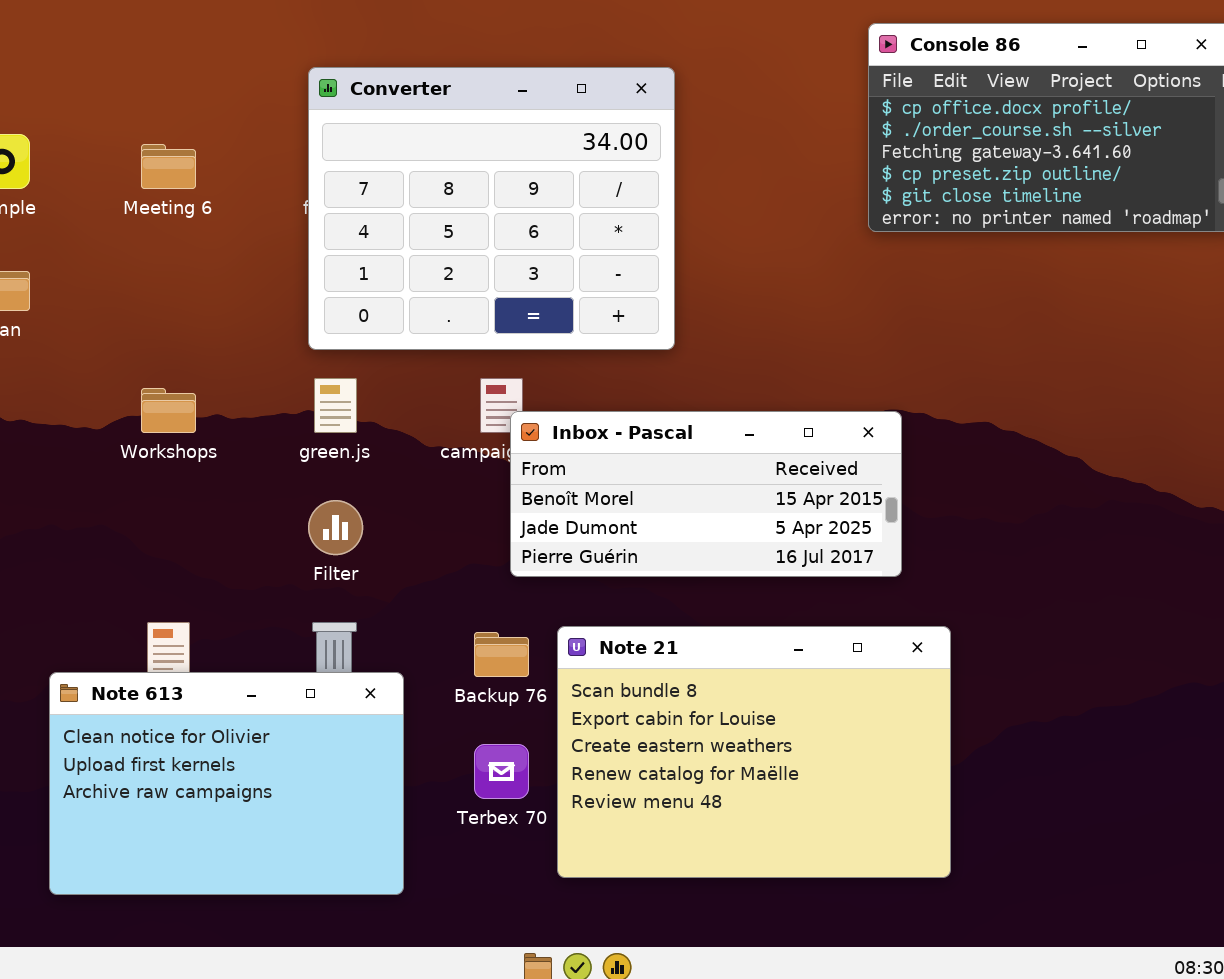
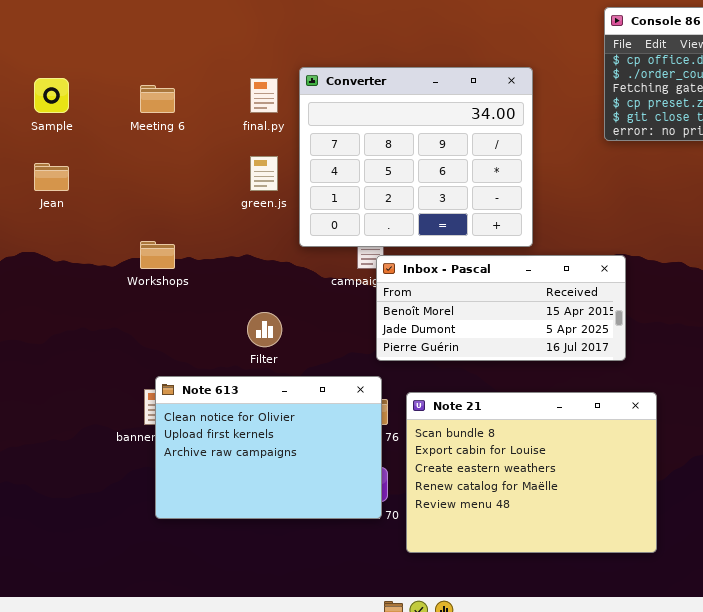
Converter: [308,67,675,350] -> [299,67,533,247], moved
green.js: [314,378,357,433] -> [250,156,278,191], moved
Note 613: [49,672,404,895] -> [155,376,382,519], moved

